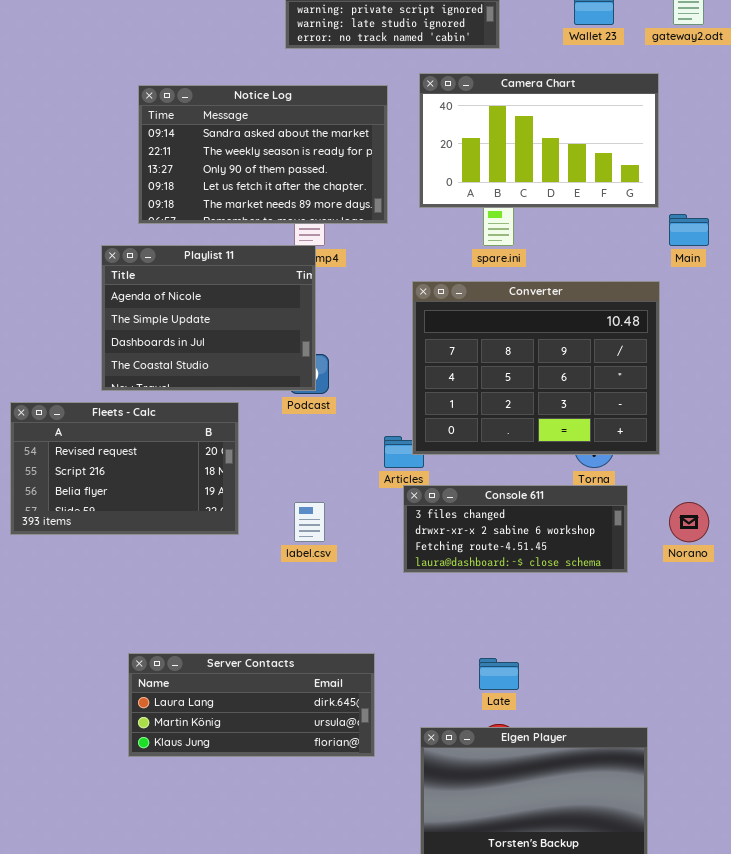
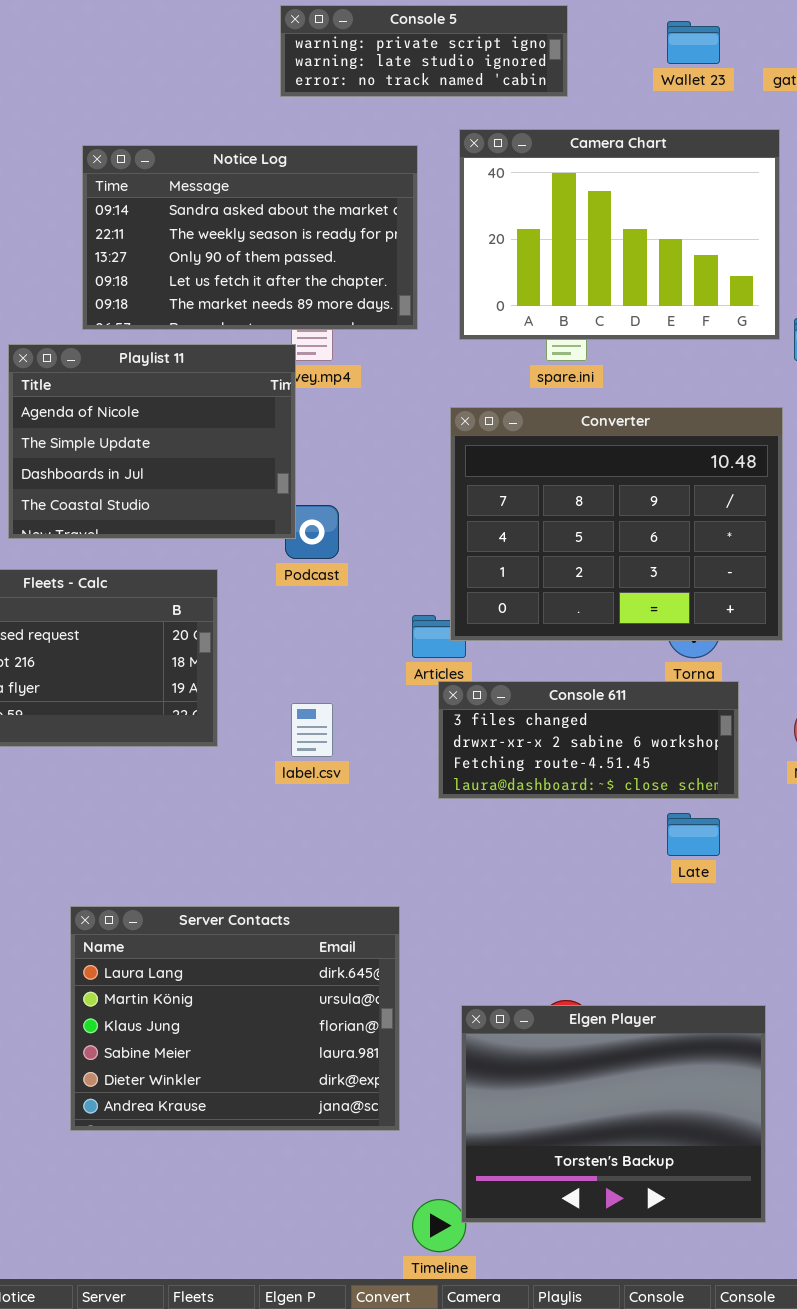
Camera Chart: [419,73,659,208] -> [459,129,780,340], resized
Playlist 11: [101,245,316,391] -> [8,344,296,539], moved
Server Contacts: [128,653,375,757] -> [70,906,400,1131], resized
Late: [479,658,519,690] -> [667,813,720,856], moved

